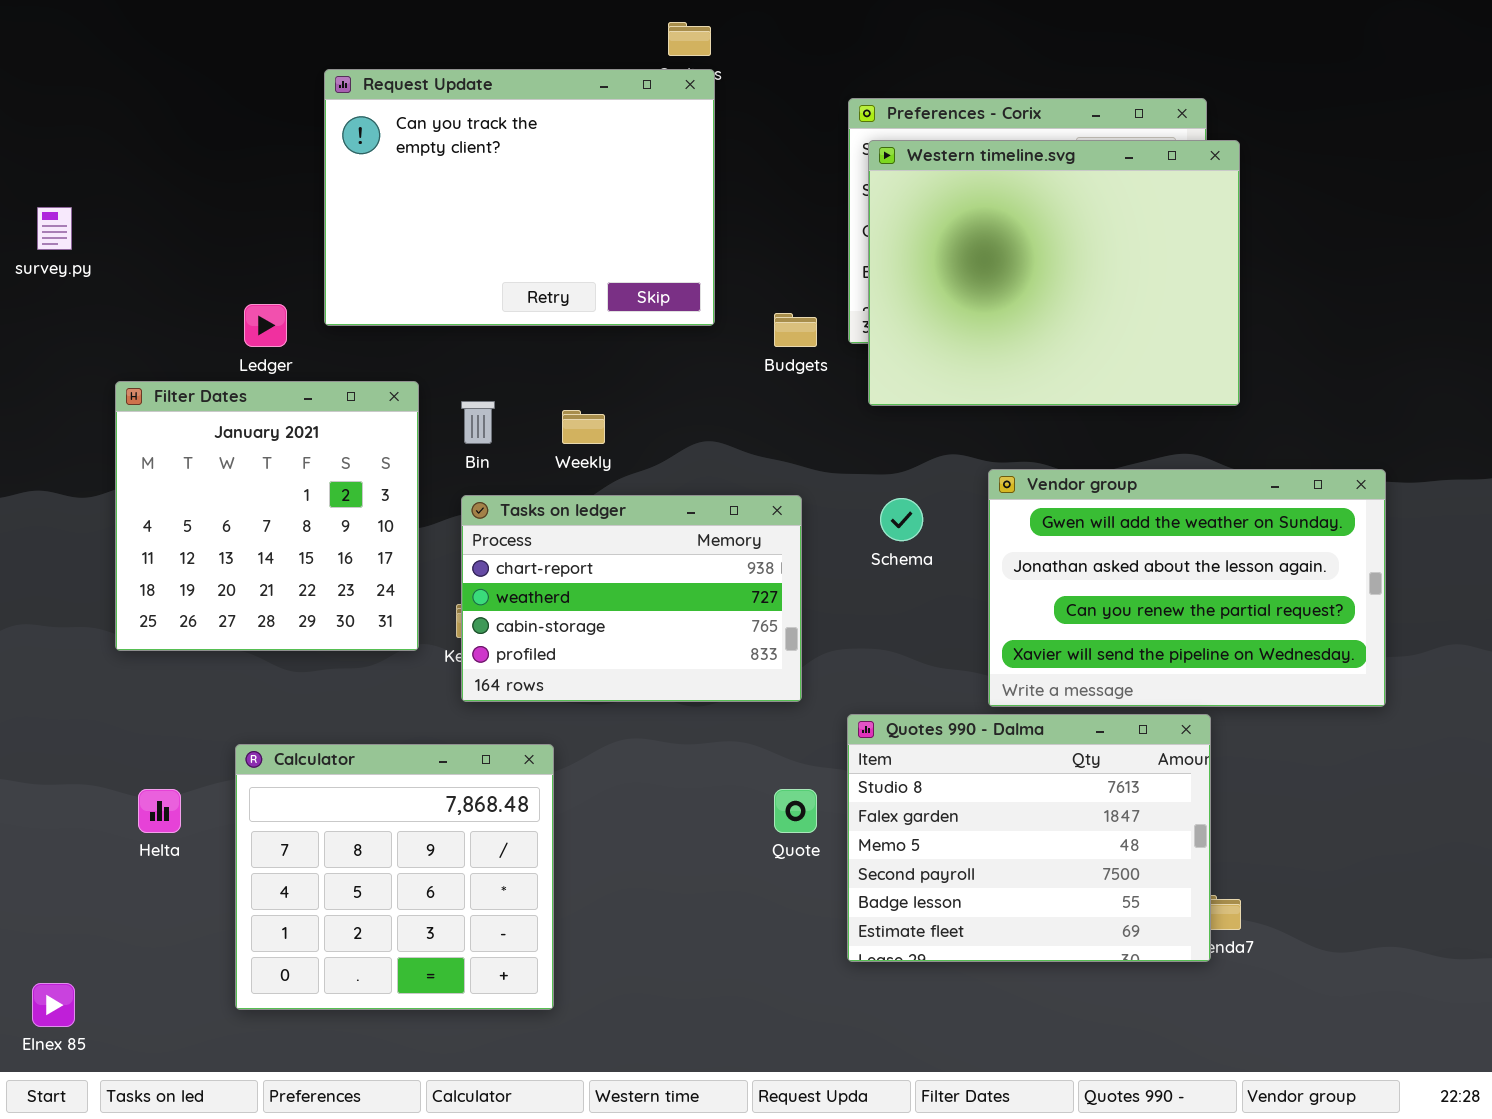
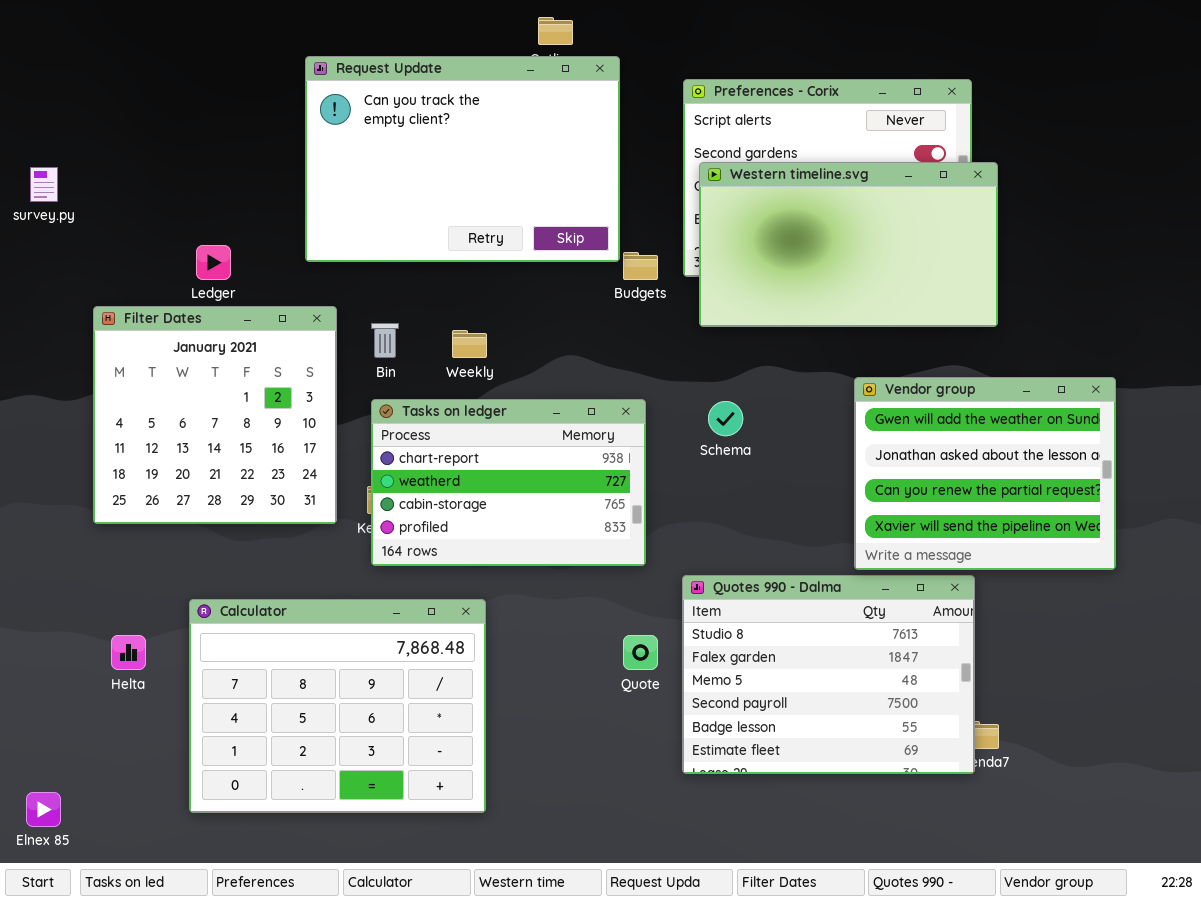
Request Update: [324,69,715,326] -> [305,56,620,262], moved
Western timeline.svg: [868,140,1240,406] -> [699,162,998,327], resized
Vendor group: [988,469,1386,707] -> [854,377,1116,570], resized
Calculator: [235,744,554,1010] -> [189,599,486,813], resized

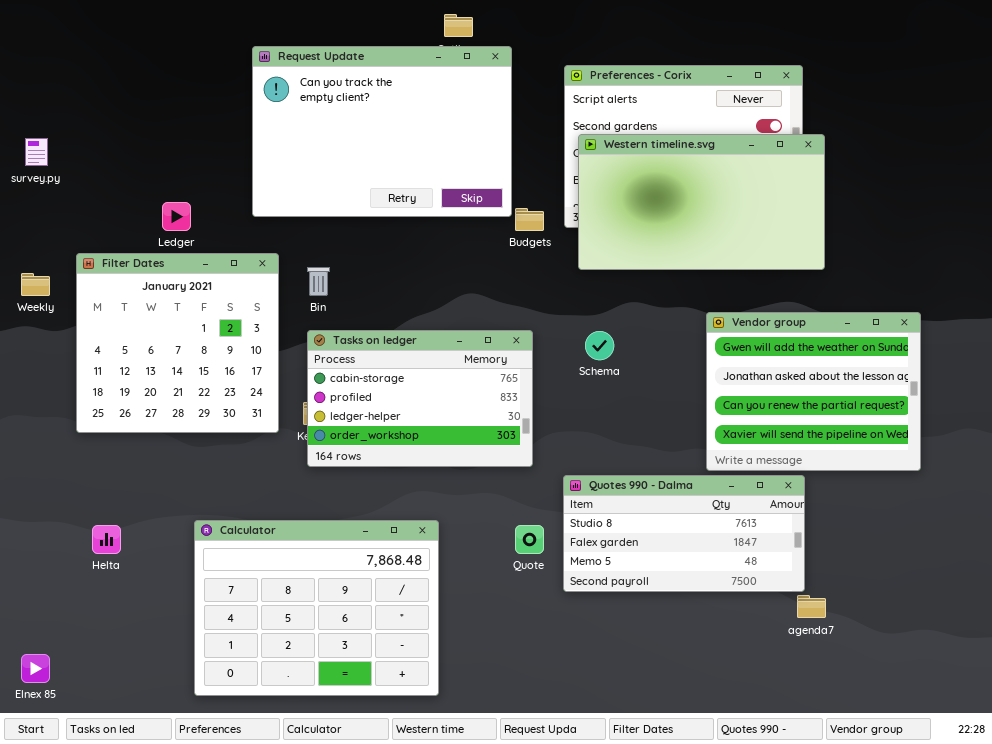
Weekly: [452,330,487,358] -> [21,273,50,296], moved
Tasks on ledger: [371,399,646,566] -> [307,330,533,467], scrolled down 2 rows
Quotes 990 - Dalma: [682,575,975,774] -> [563,475,805,592], resized
Calculator: [189,599,486,813] -> [194,520,439,696], moved

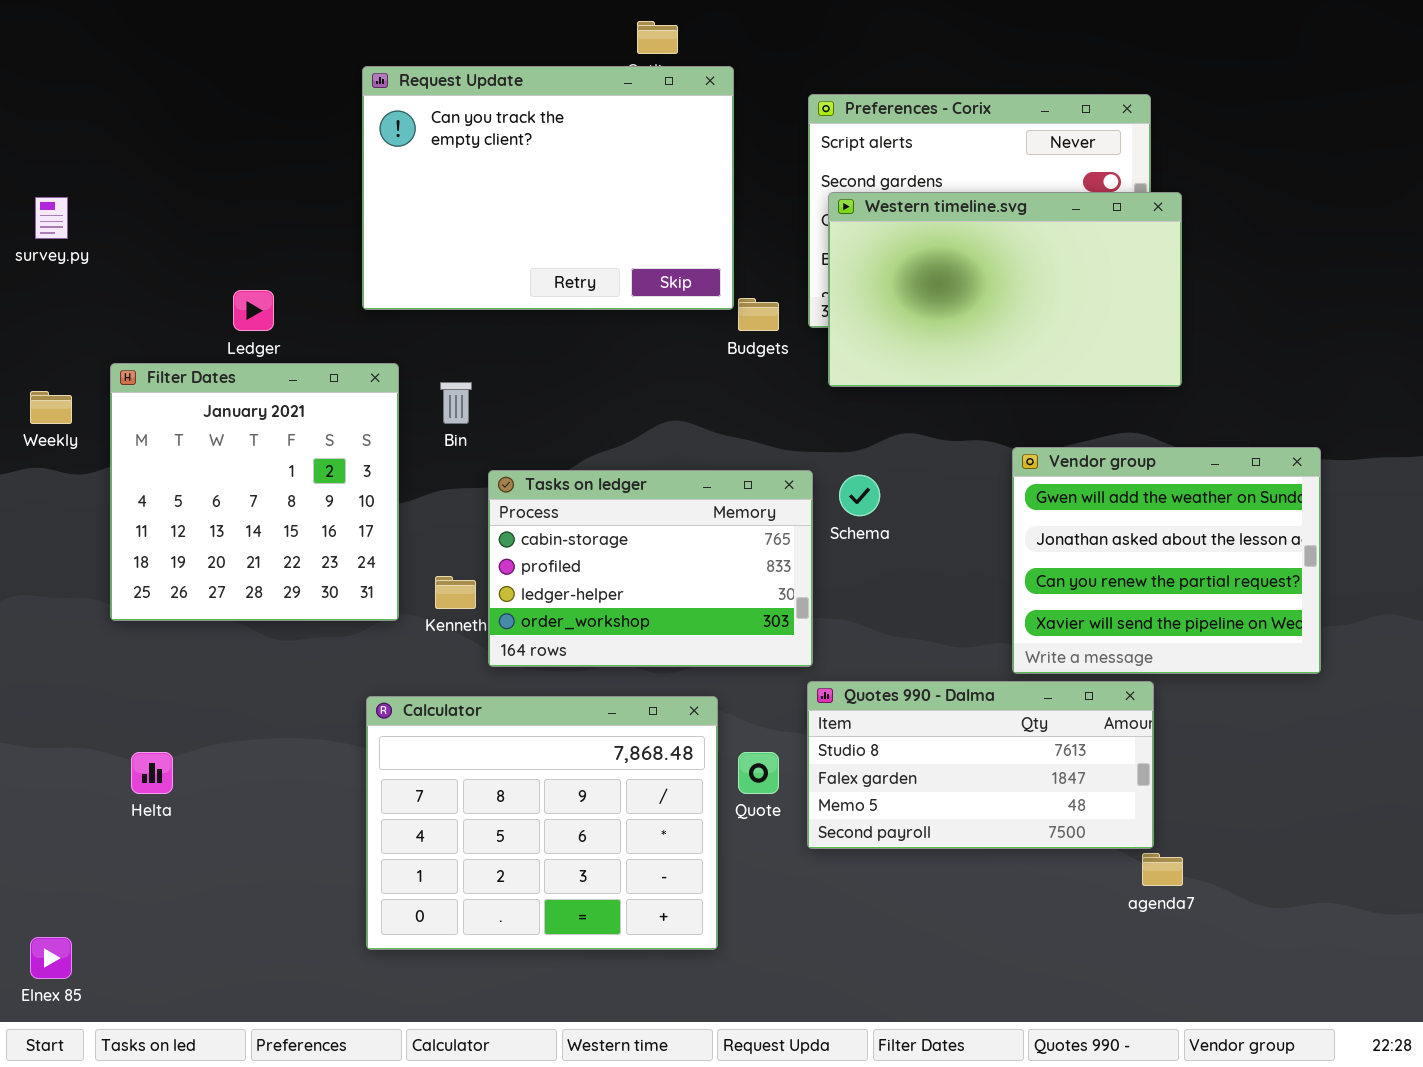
Tasks on ledger: [307,330,533,467] -> [488,470,813,667], moved
Calculator: [194,520,439,696] -> [366,696,718,950], moved

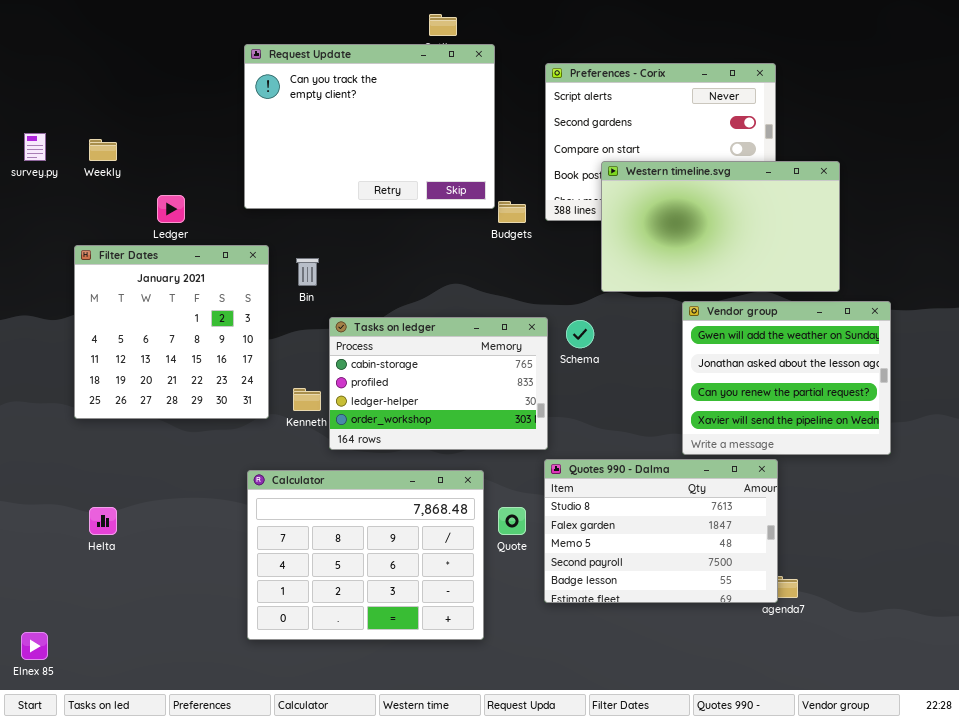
Western timeline.svg: [828,192,1182,387] -> [601,161,840,292], moved
Weekly: [30,391,72,424] -> [89,139,117,161], moved
Quotes 990 - Dalma: [807,681,1154,849] -> [544,459,778,603], resized

